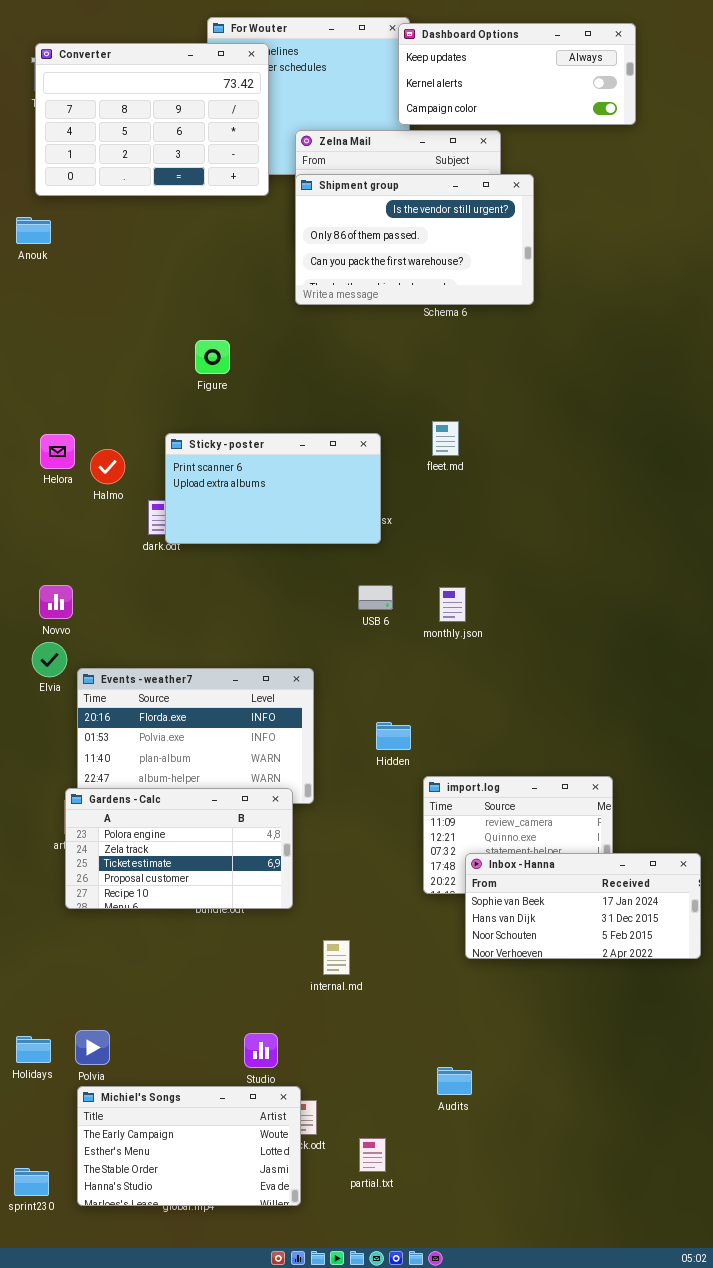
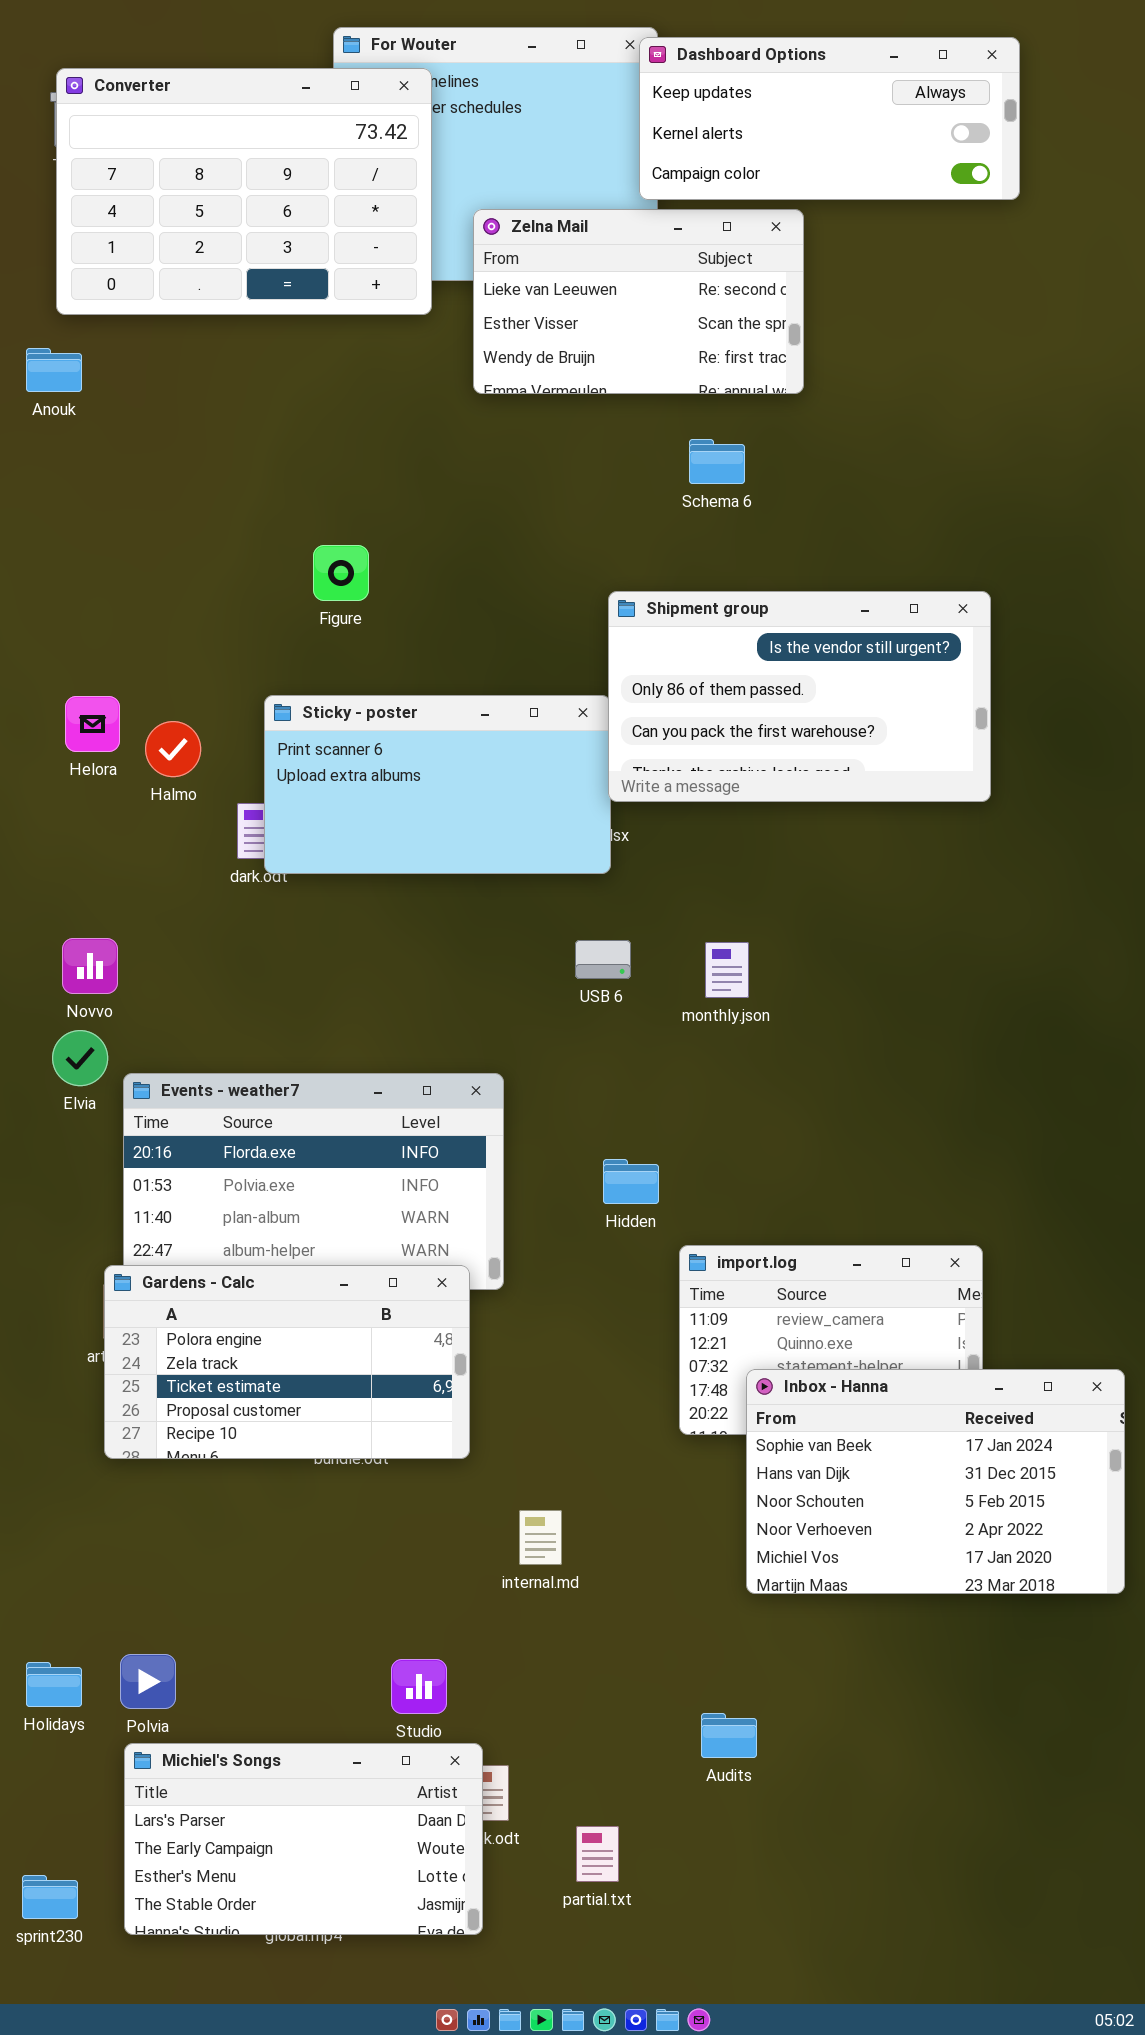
Shipment group: [295,174,534,305] -> [608,591,991,802], moved
Inbox - Hanna: [465,853,701,959] -> [746,1369,1125,1594], resized
Michiel's Songs: [77,1086,301,1206] -> [124,1743,483,1935], scrolled up 1 row

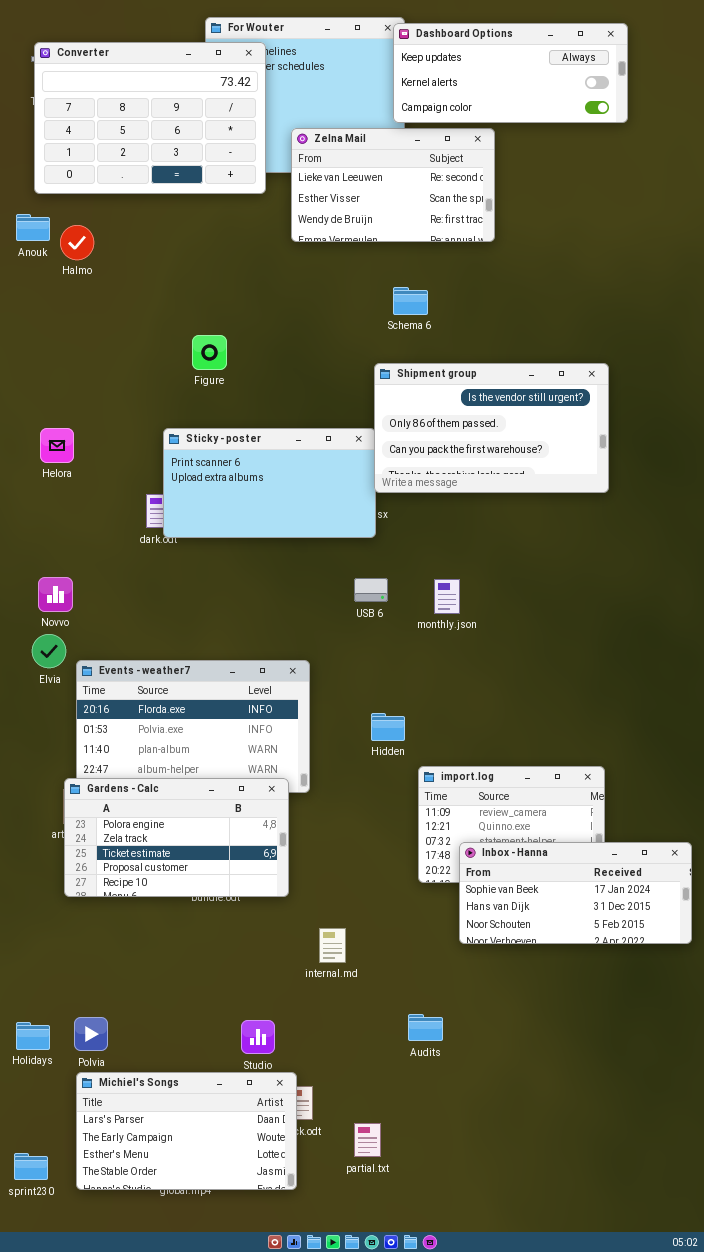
Schema 6: [689,439,745,484] -> [393,287,428,315], moved
Halmo: [145,721,201,777] -> [60,225,94,260], moved
Inbox - Hanna: [746,1369,1125,1594] -> [459,842,692,944], resized
Audits: [701,1713,757,1758] -> [408,1014,443,1041], moved

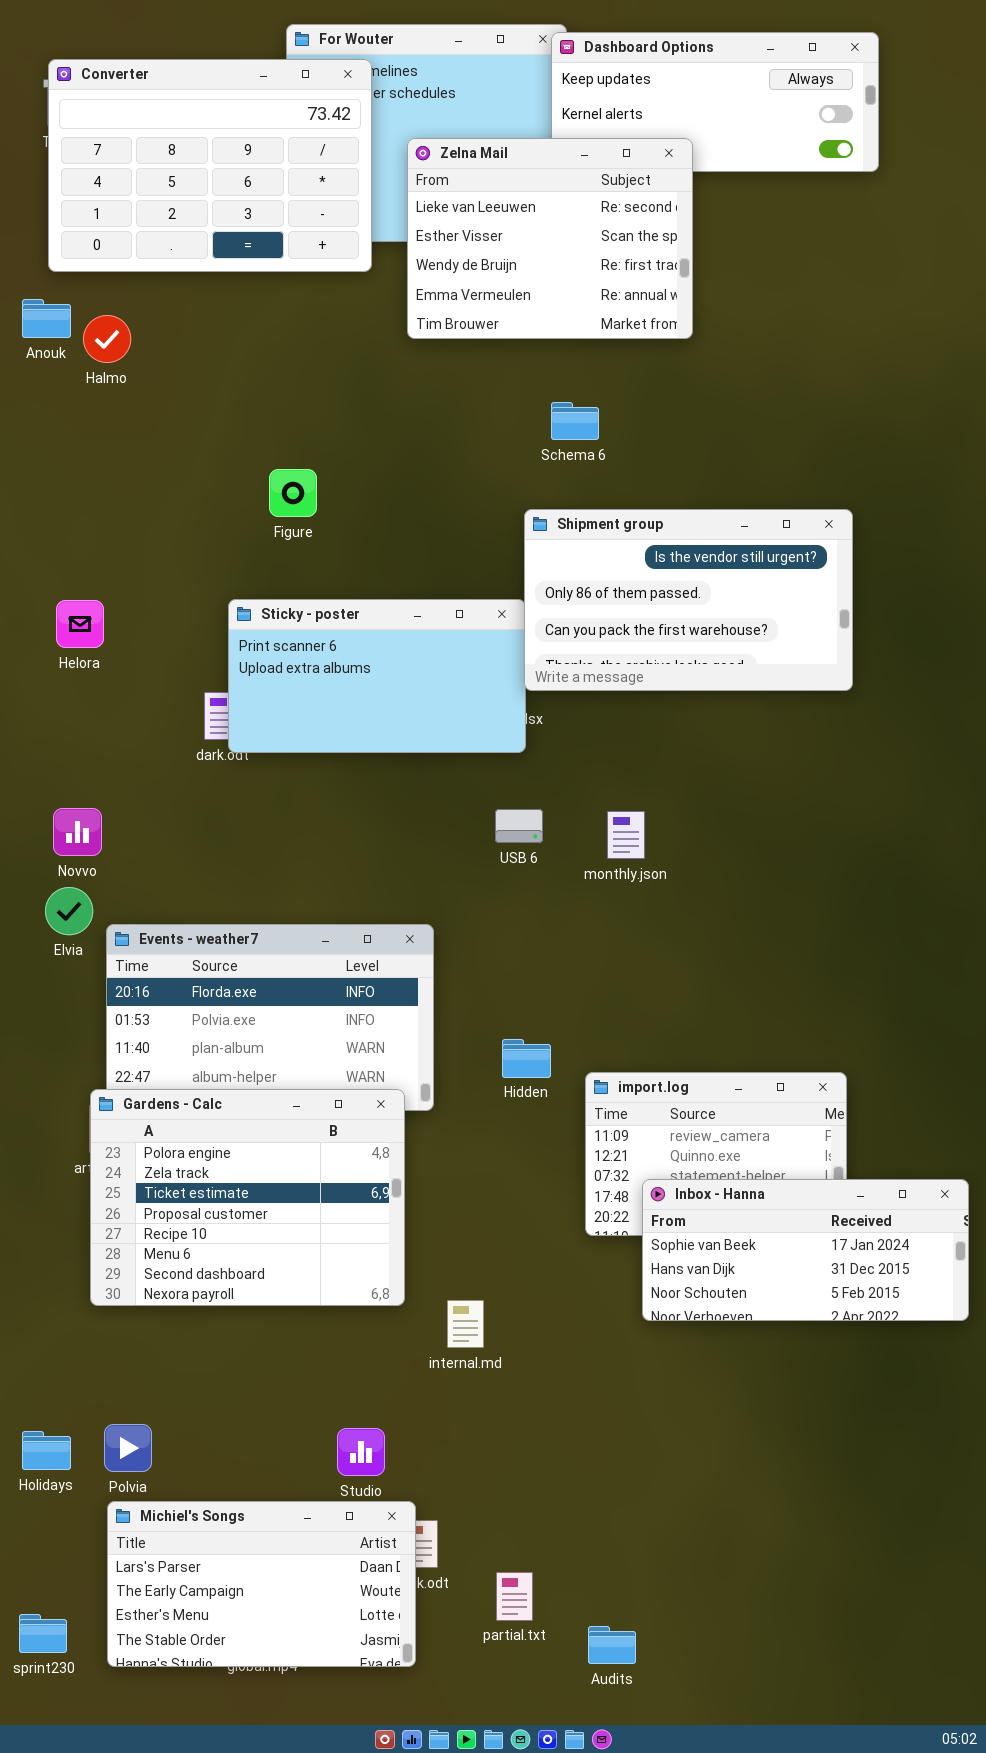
Zelna Mail: [291,128,495,242] -> [407,138,693,339], resized
Hidden: [371,713,405,741] -> [502,1039,551,1078], moved
Gardens - Calc: [64,778,289,897] -> [90,1089,405,1306], resized
Audits: [408,1014,443,1041] -> [588,1626,636,1664], moved

